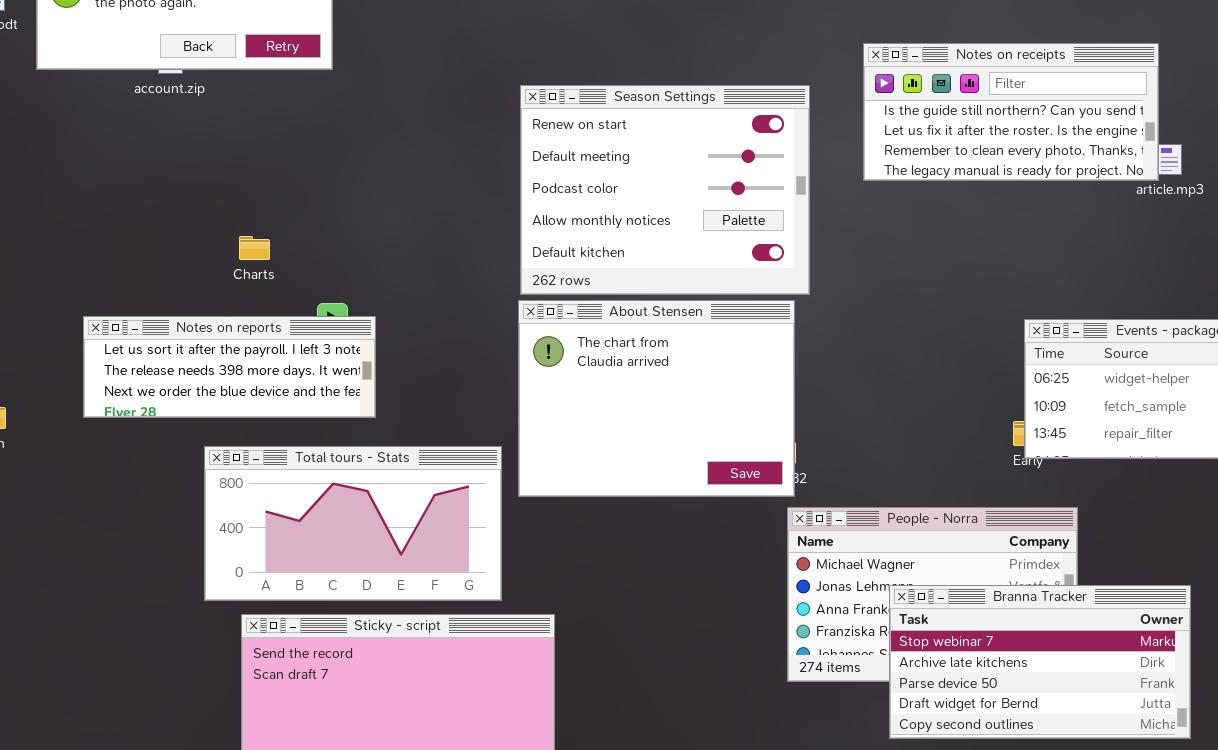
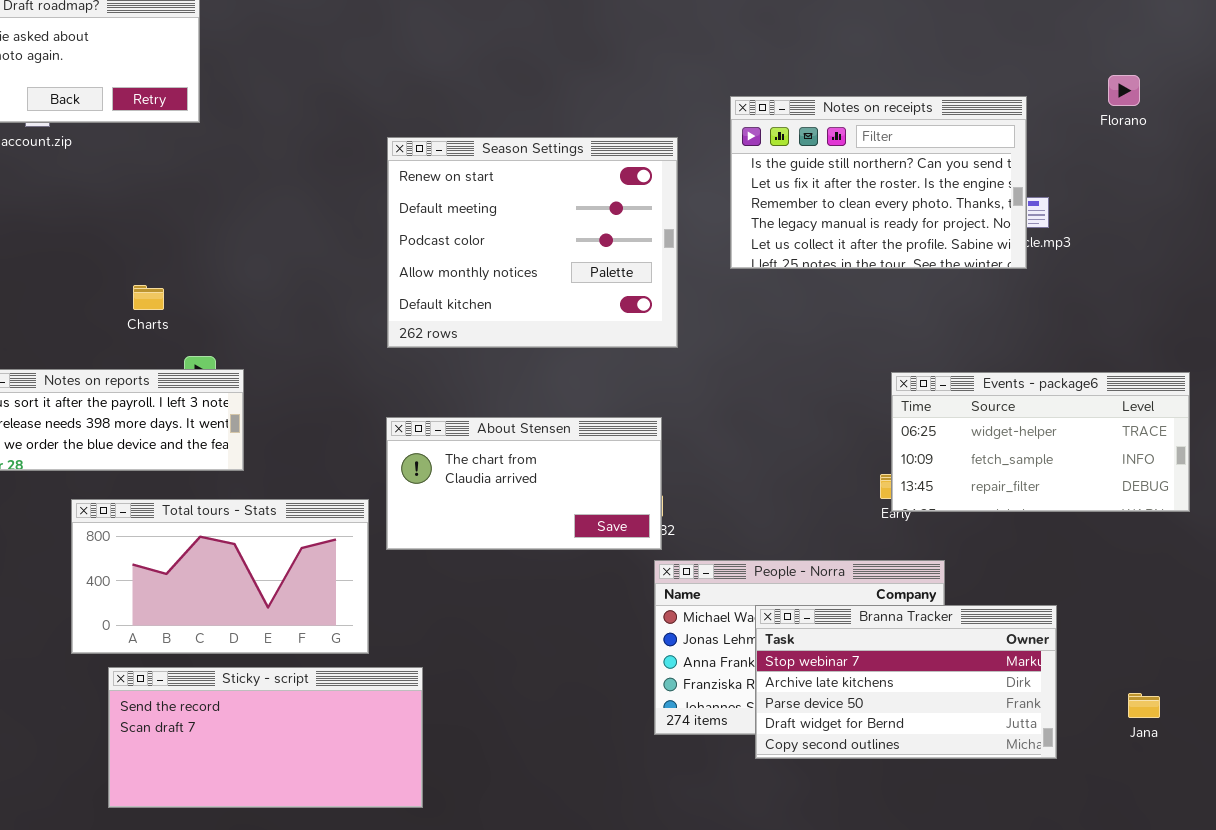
Notes on receipts: [863,43,1159,181] -> [730,96,1027,269], resized
Charts: [239,236,270,260] -> [133,285,164,310], moved
About Stensen: [518,300,795,497] -> [386,417,662,550], resized
Branna Tracker: [889,585,1191,739] -> [755,605,1057,759], moved

